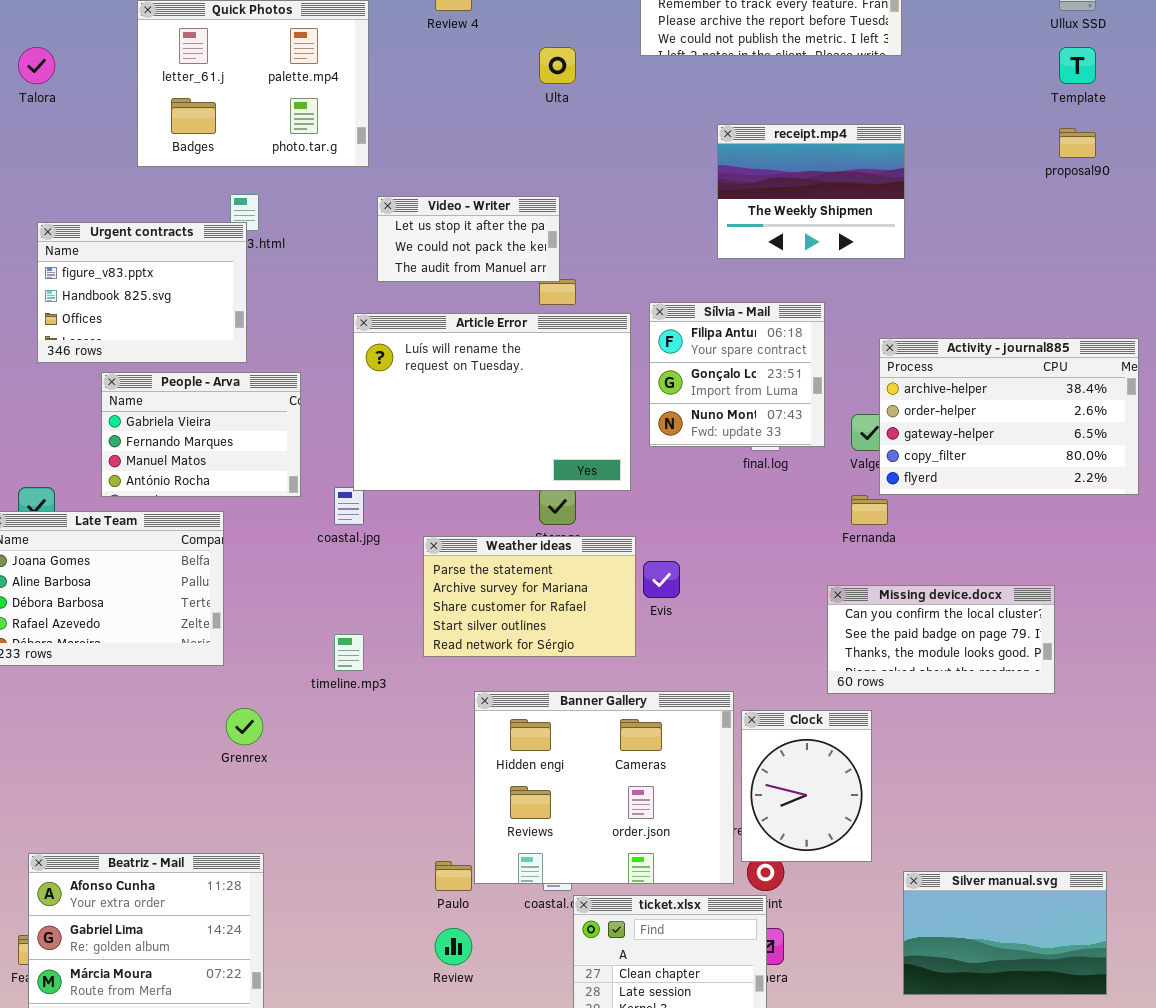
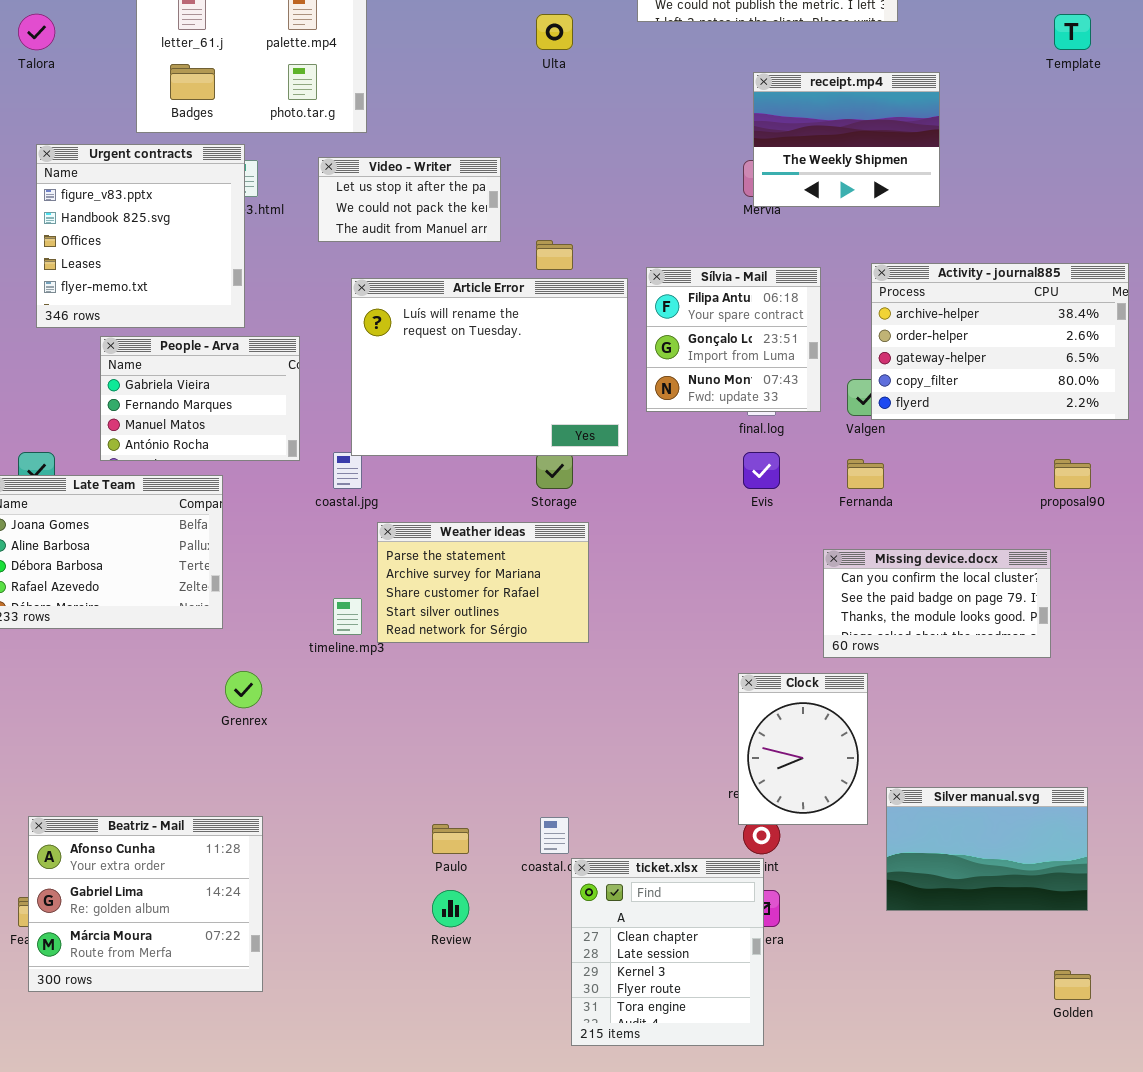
receipt.mp4: [717,124,905,259] -> [753,72,940,207], moved
proposal90: [1059,128,1096,158] -> [1054,459,1091,489], moved
Video - Writer: [377,196,560,282] -> [318,157,501,242], moved
Urgent contracts: [37,222,247,363] -> [36,144,245,328], resized
Activity - journal885: [879,338,1139,495] -> [871,263,1129,420], moved
Weather ideas: [423,536,636,657] -> [377,522,589,643], moved
Evis: [643,561,680,598] -> [743,452,780,489], moved
Banner Gallery: [474,691,734,884] -> none, closed
Silver manual.svg: [903,871,1107,995] -> [886,787,1088,911], moved

